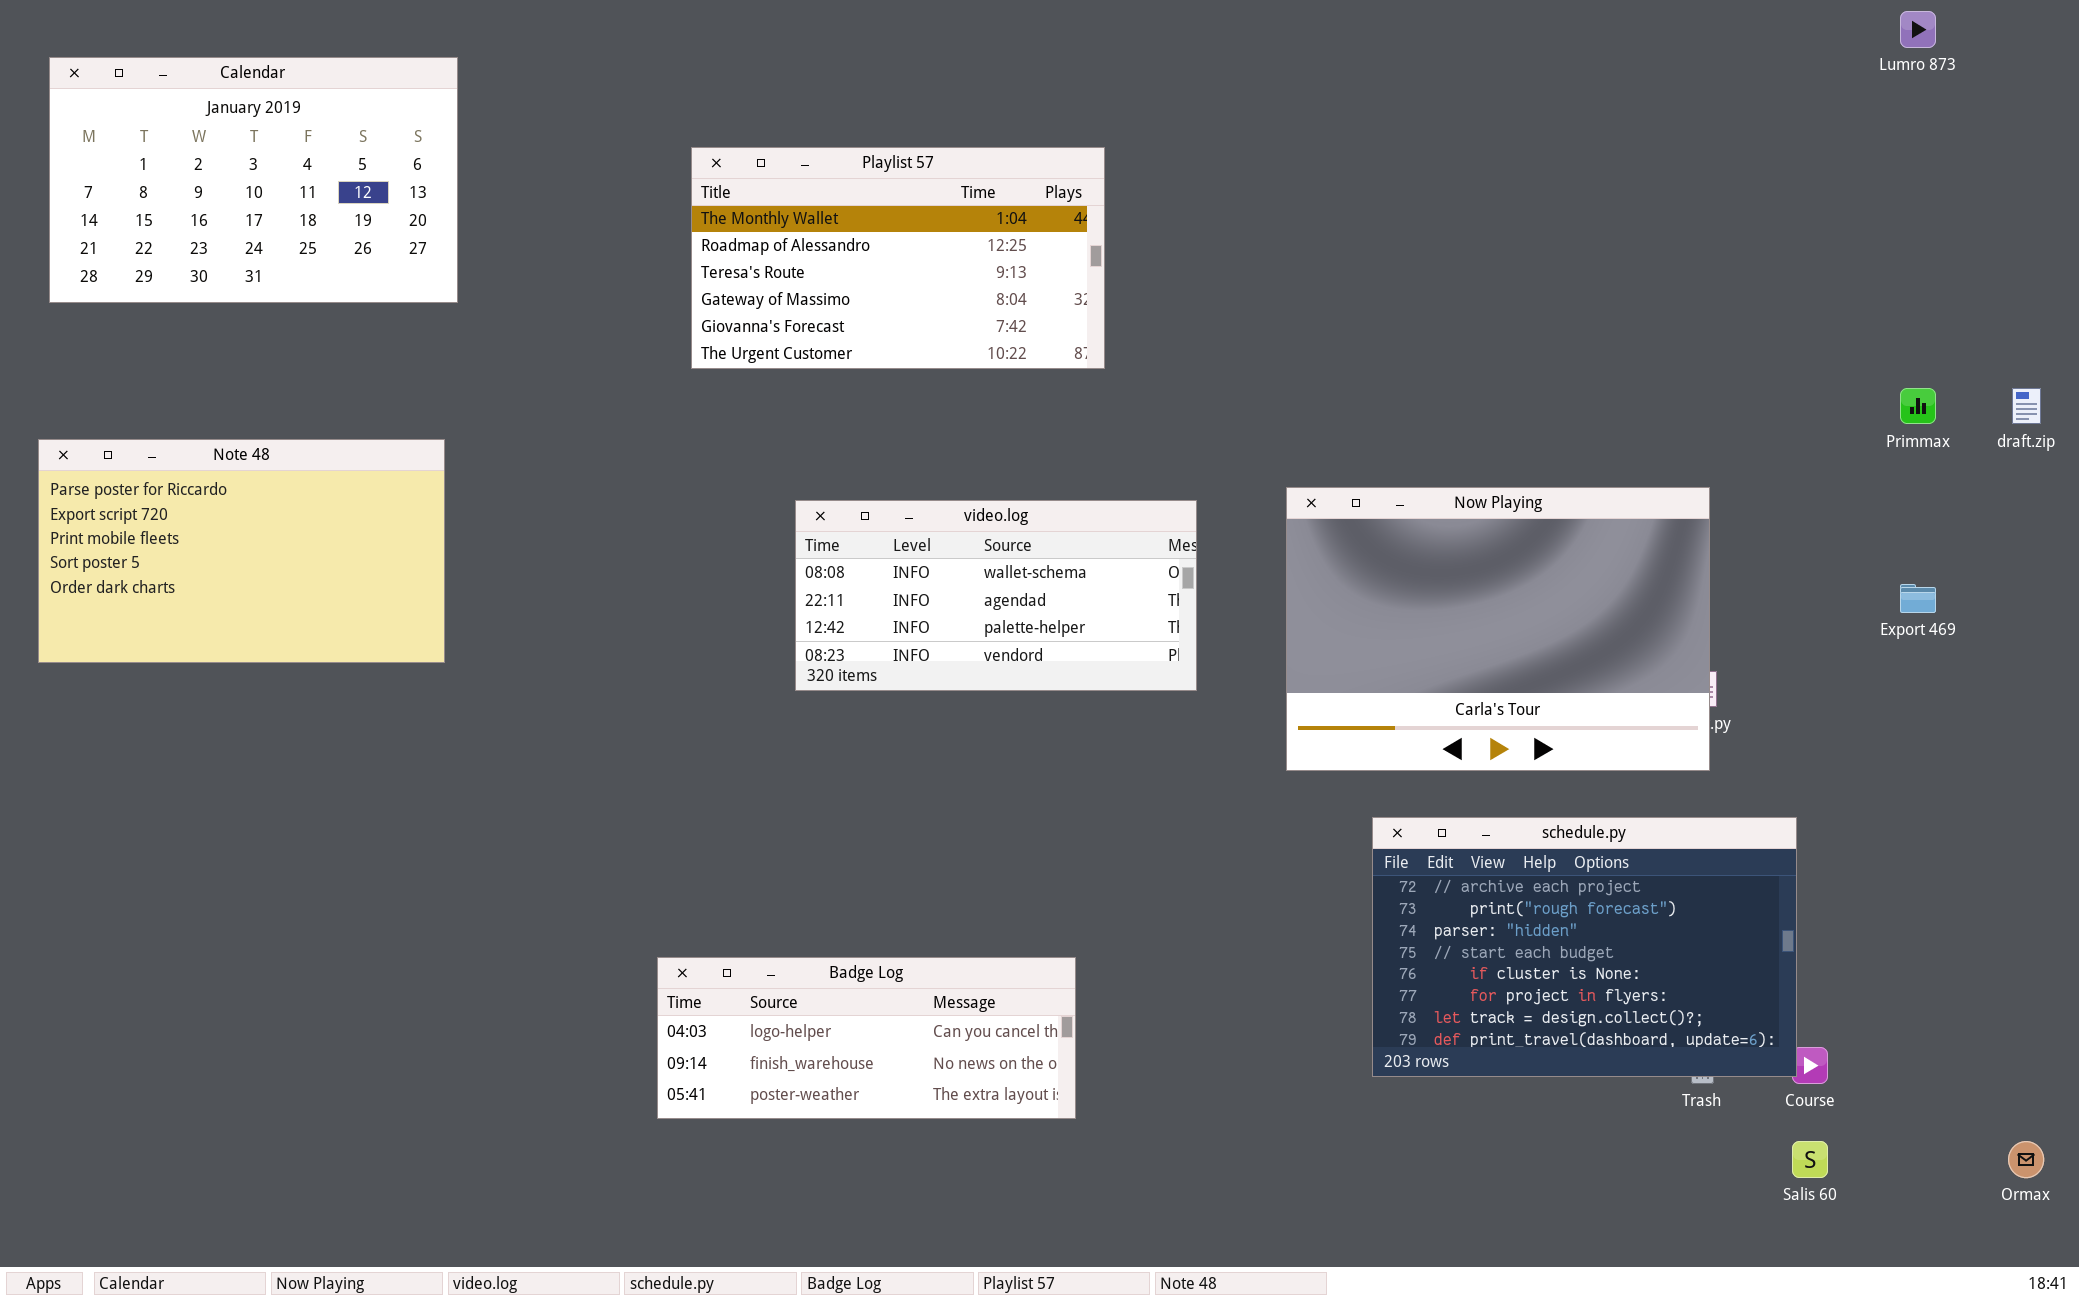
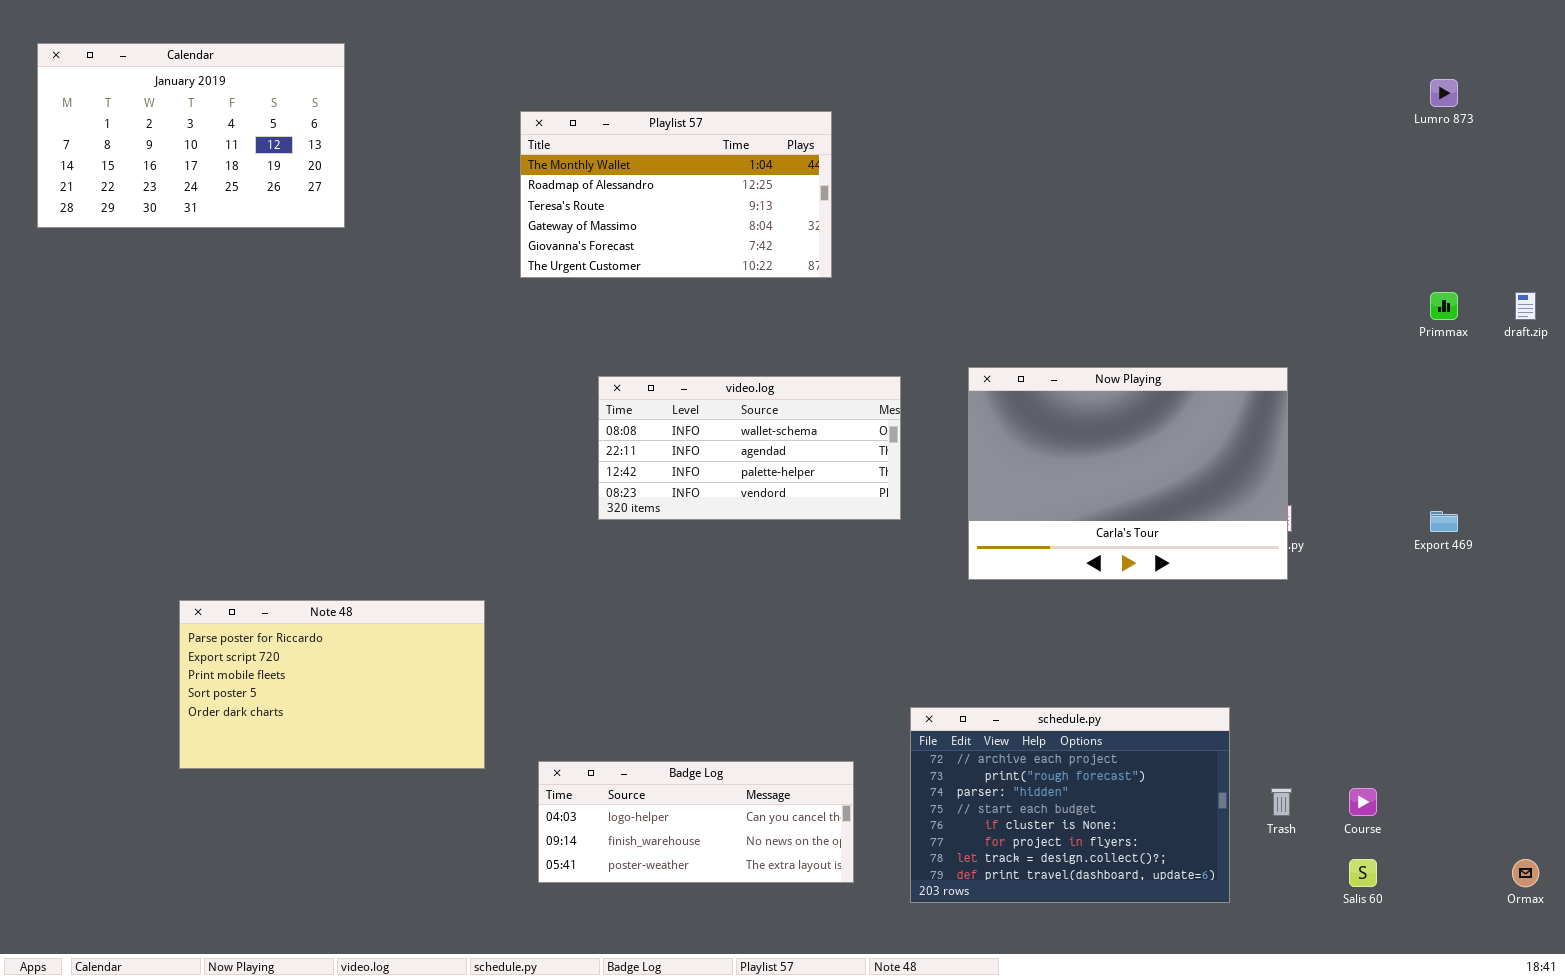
Lumro 873: [1900,11,1936,48] -> [1430,79,1458,107], moved
Note 48: [38,439,445,663] -> [179,600,485,769], moved
Export 469: [1900,584,1936,613] -> [1430,511,1458,532], moved
schedule.py: [1372,817,1797,1077] -> [910,707,1230,903], moved
Badge Log: [657,957,1076,1119] -> [538,761,854,883], moved

